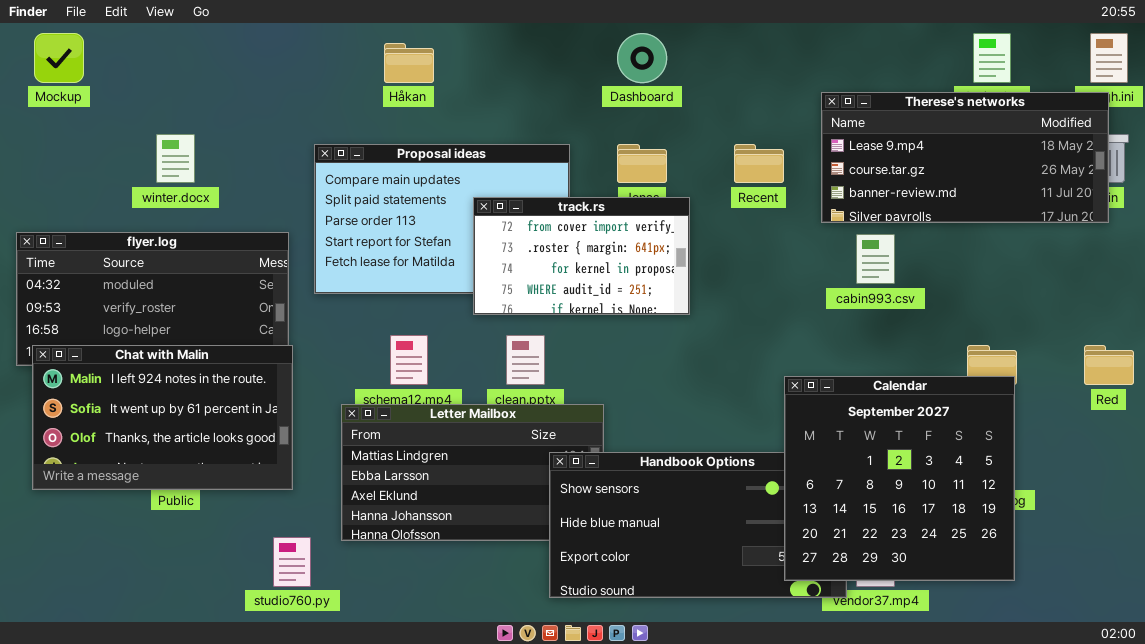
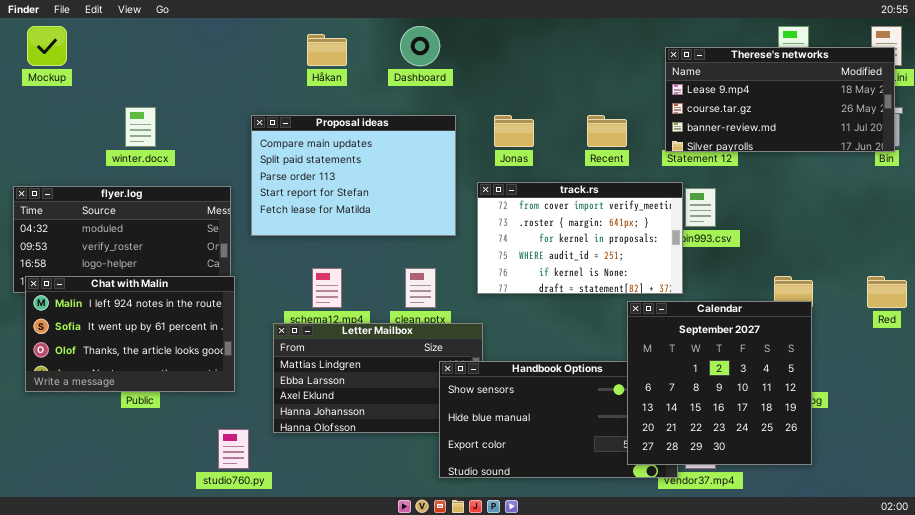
Dashboard: [617,33,667,83] -> [400,26,440,66], moved
Therese's networks: [821,92,1109,223] -> [665,47,895,152], moved
track.rs: [473,197,690,315] -> [477,182,683,294], moved, resized

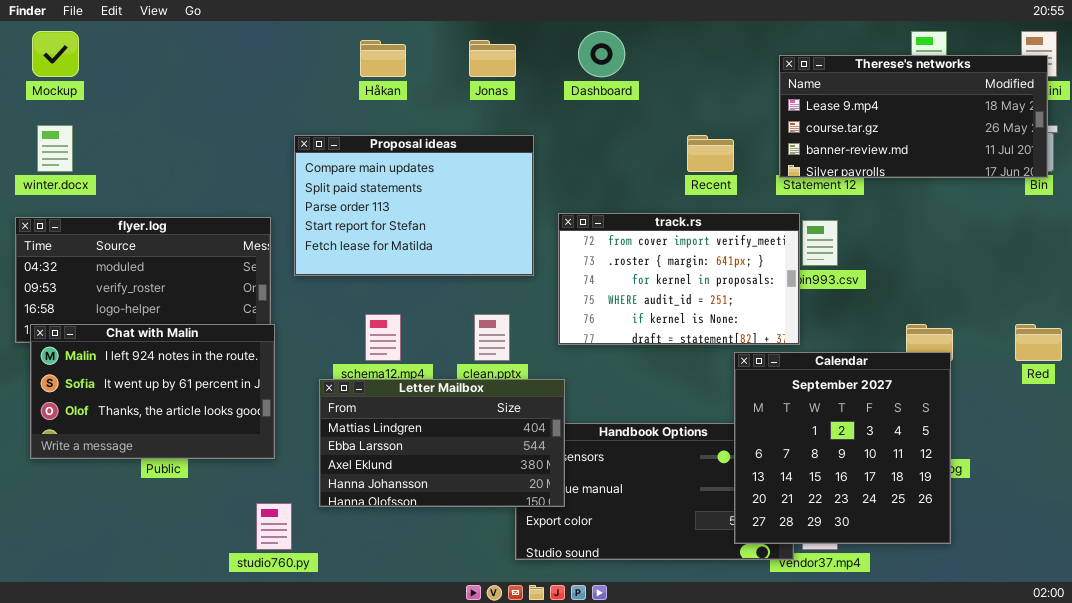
Dashboard: [400,26,440,66] -> [578,31,625,77], moved
winter.docx: [125,107,156,147] -> [37,125,73,172], moved
Jonas: [494,115,534,147] -> [469,40,516,77], moved
Letter Mailbox: [273,323,483,433] -> [319,379,565,507], raised

